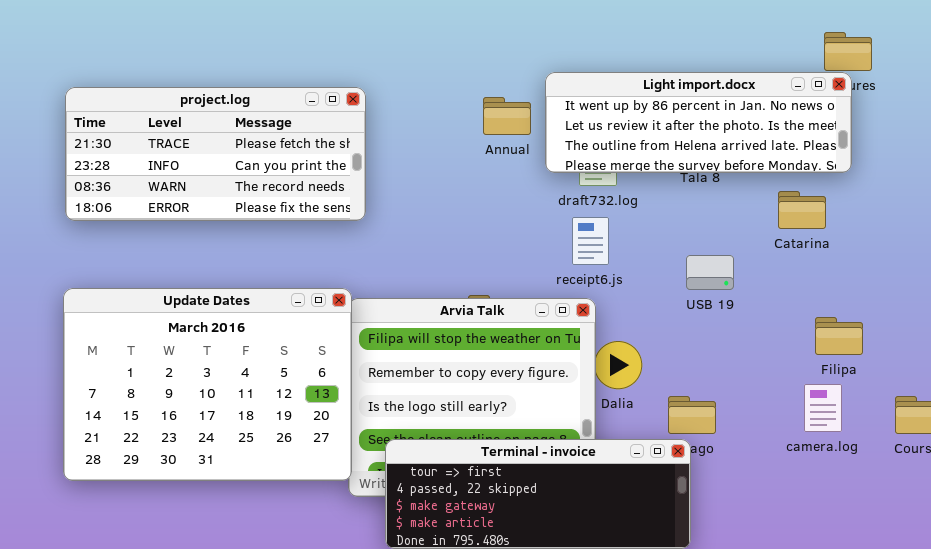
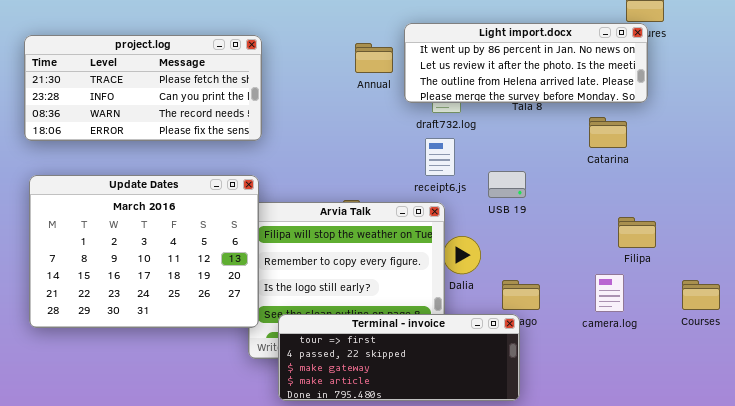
USB 19: [686,255,734,290] -> [488,171,526,198], moved
Update Dates: [63,288,352,481] -> [29,175,259,328], moved
camera.log: [804,384,842,432] -> [595,274,624,312], moved

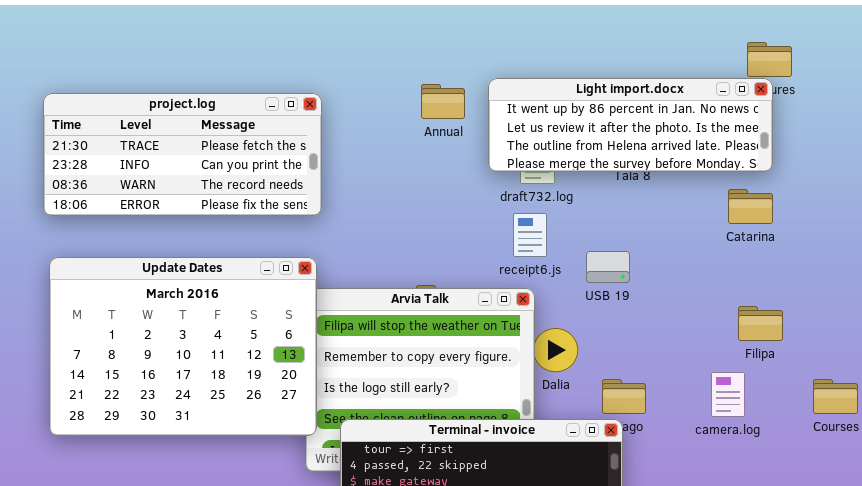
Annual: [355,43,393,73] -> [421,84,465,119], moved
Catarina: [589,117,627,148] -> [728,189,773,224], moved

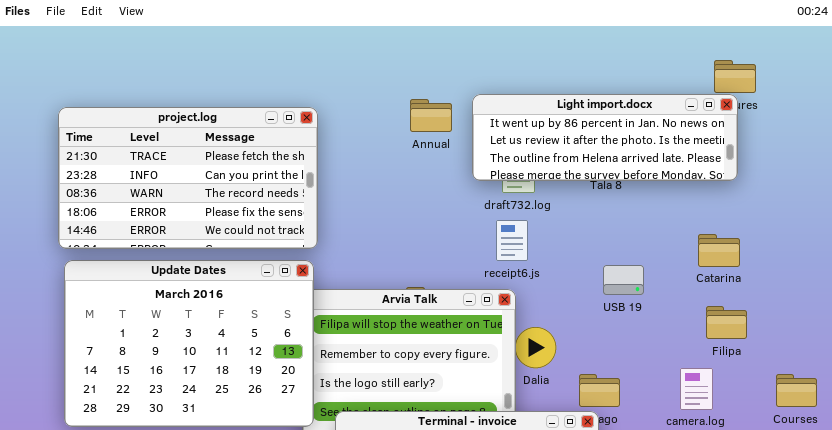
project.log: [43,93,322,216] -> [58,107,318,249], resized
Catarina: [728,189,773,224] -> [698,234,740,267], moved
USB 19: [586,251,630,283] -> [603,265,644,295], moved

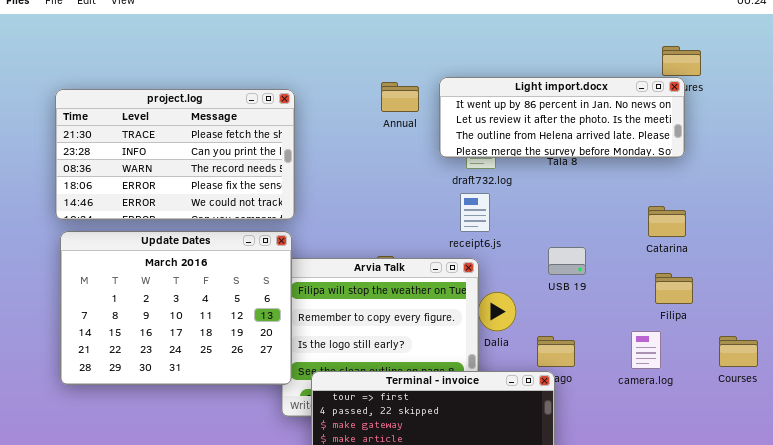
USB 19: [603,265,644,295] -> [548,247,586,275], moved

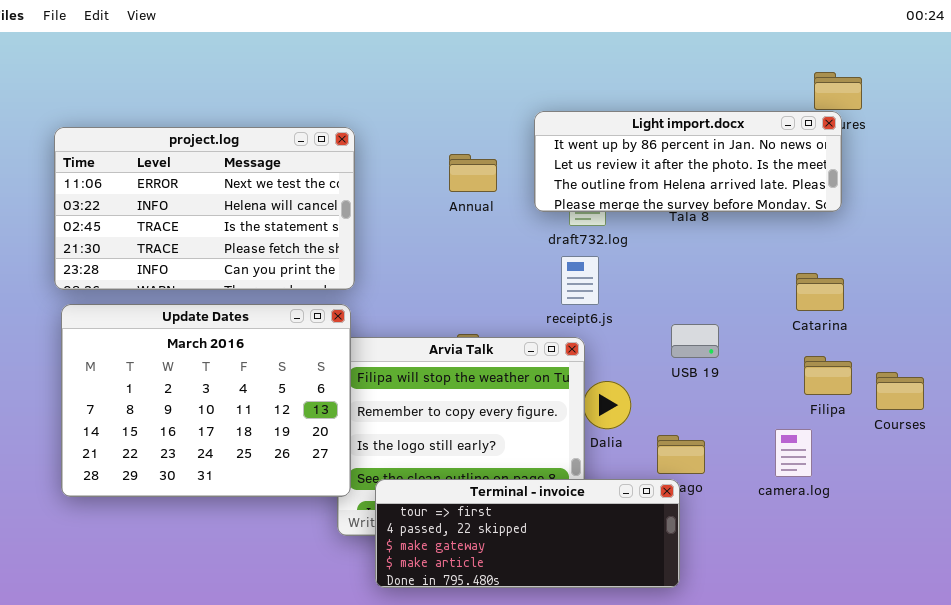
Annual: [381,82,419,112] -> [449,154,497,192], moved
project.log: [55,89,295,220] -> [54,127,355,290], scrolled up 3 rows
Courses: [719,336,758,367] -> [876,372,924,410], moved

